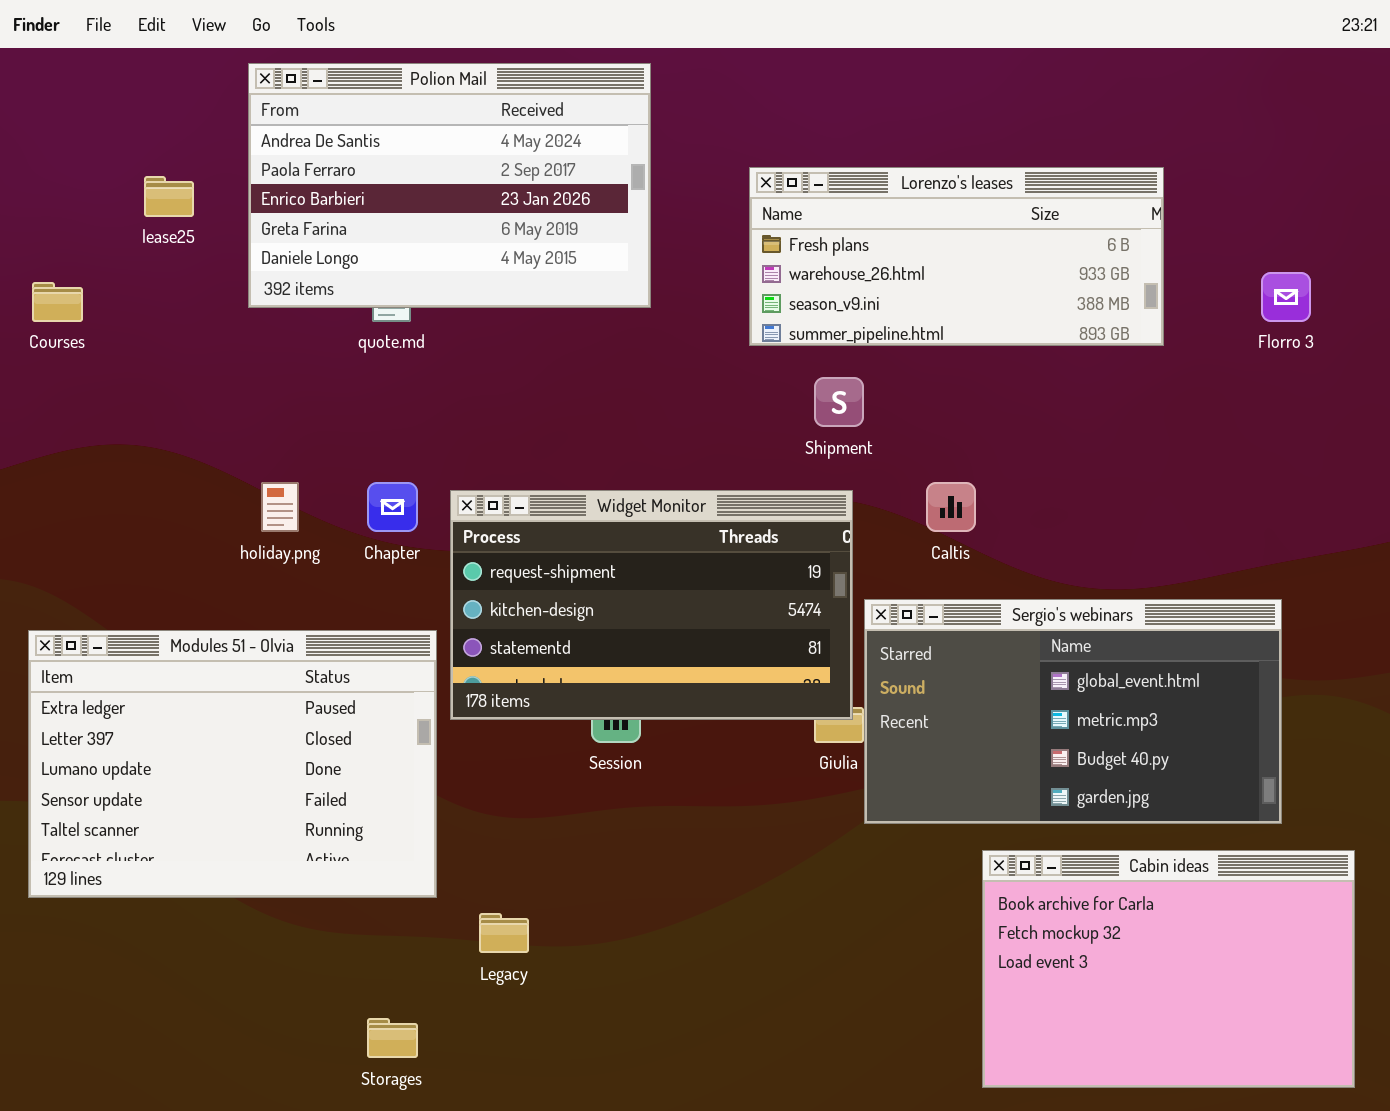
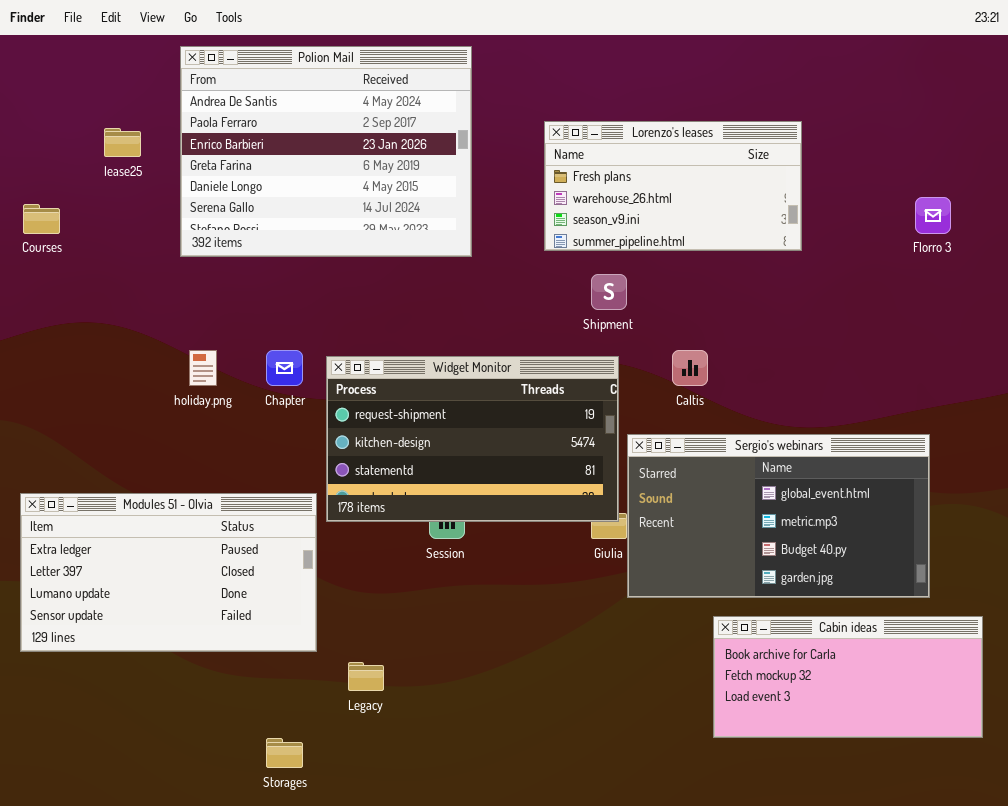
Polion Mail: [248,63,651,308] -> [180,46,472,257], resized
Lorenzo's leases: [749,167,1164,346] -> [544,121,802,251], resized
Modules 51 - Olvia: [28,630,437,898] -> [20,493,317,652], resized
Cabin ideas: [982,850,1355,1088] -> [713,616,983,738], resized

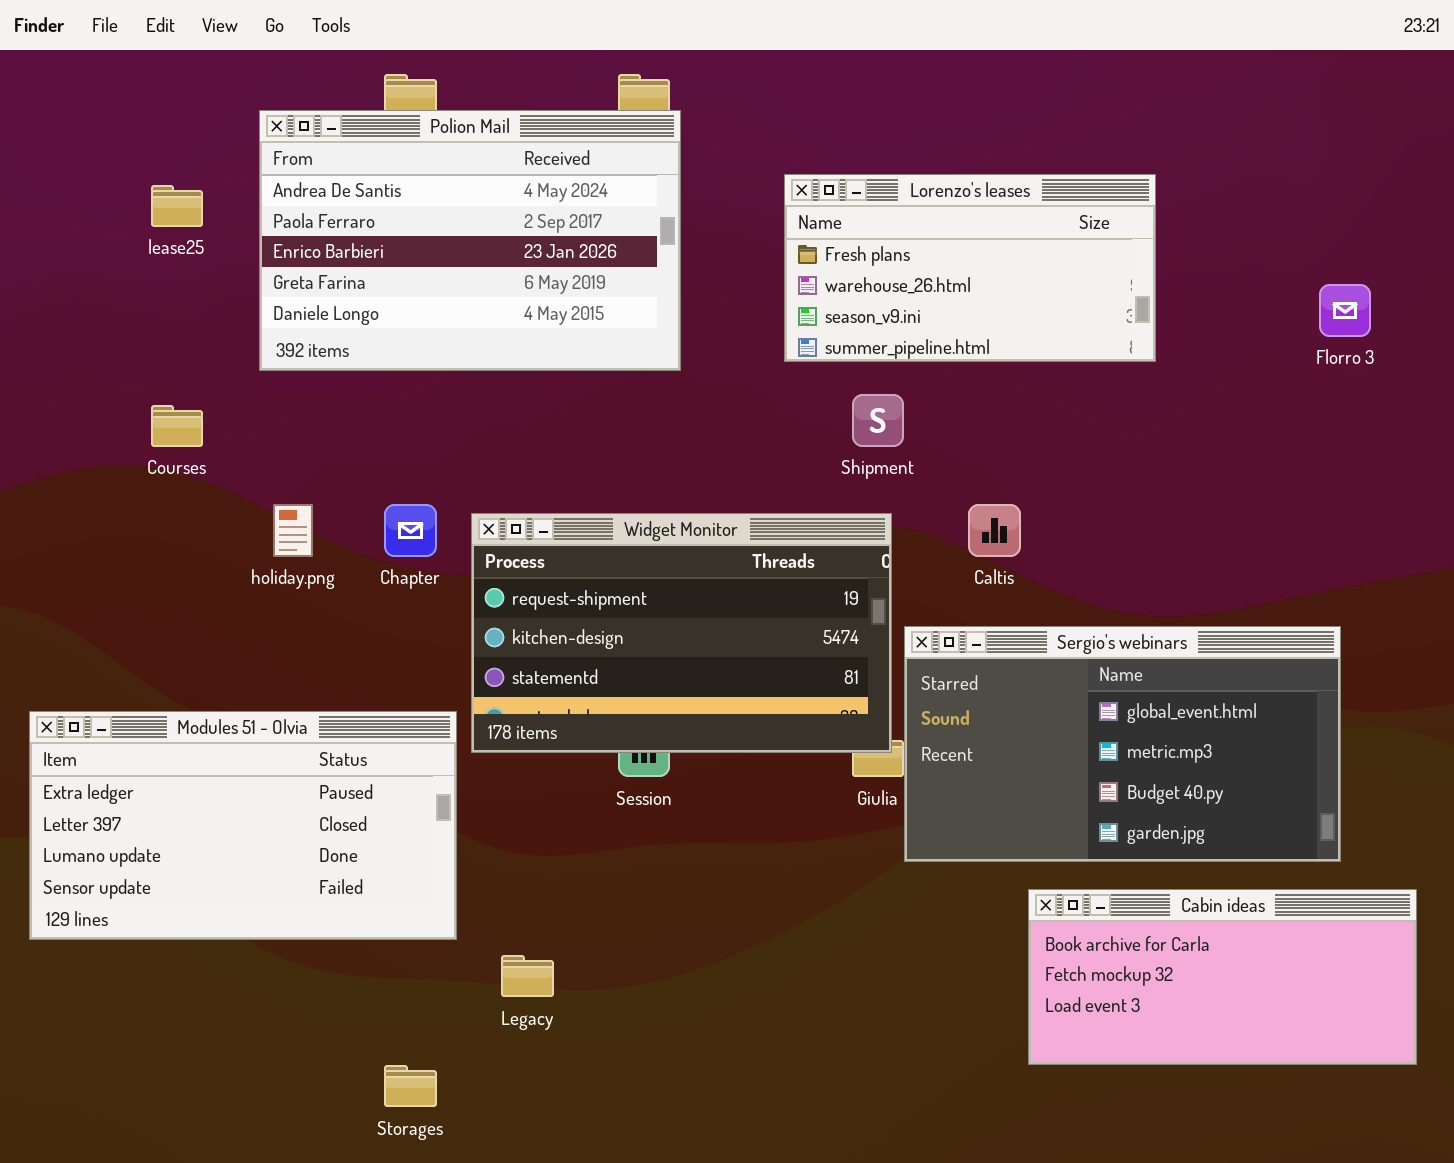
Polion Mail: [180,46,472,257] -> [259,110,681,371], resized
Courses: [23,204,60,234] -> [151,405,203,447], moved

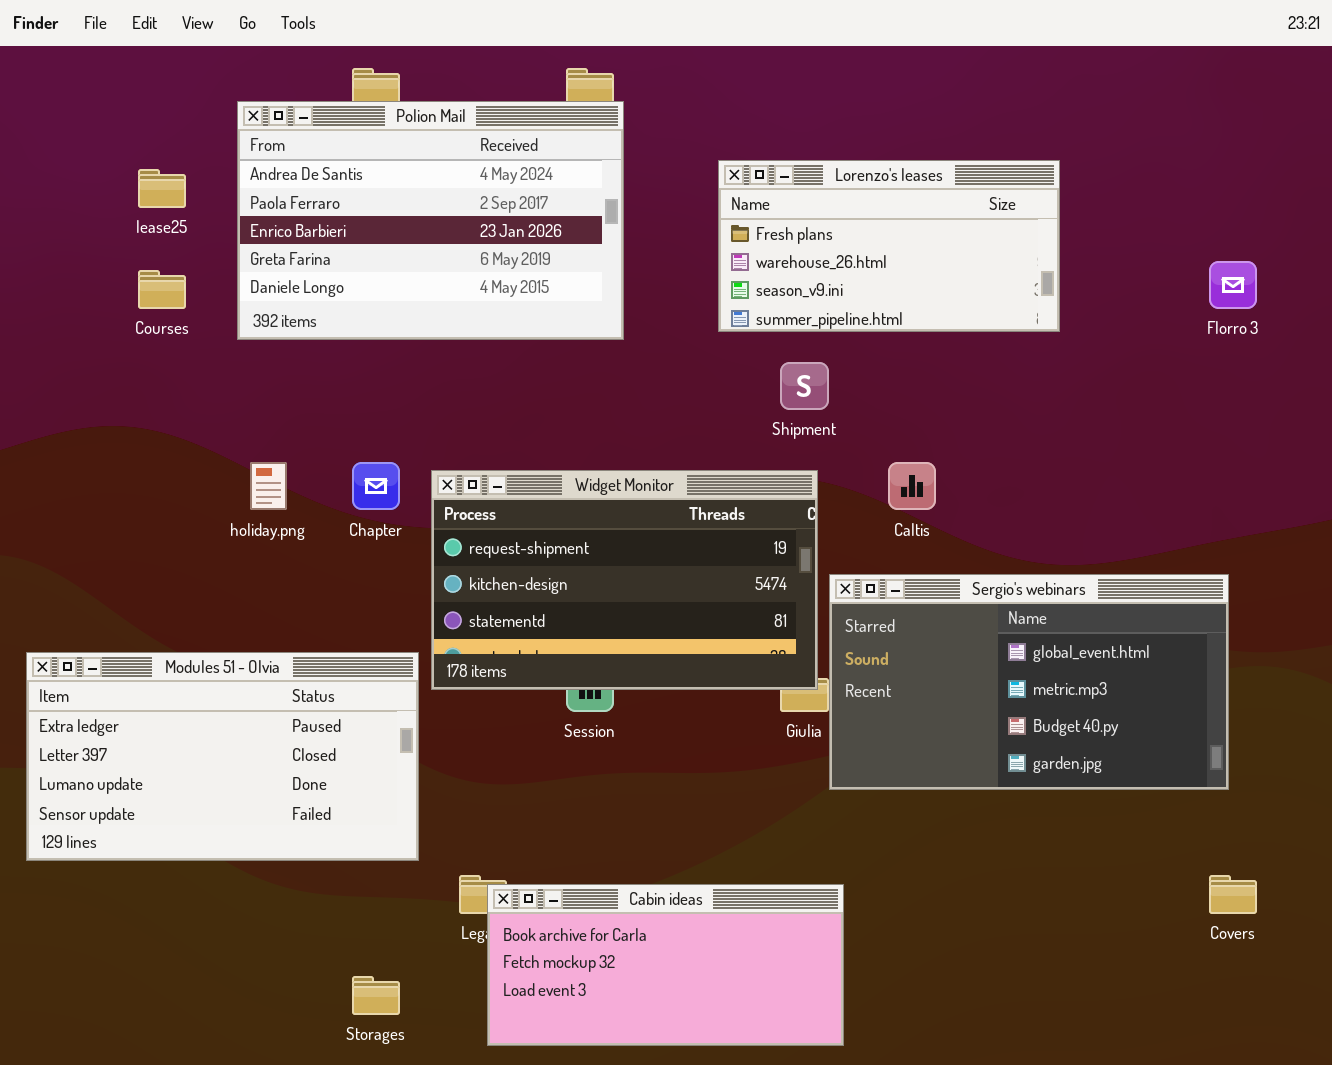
Courses: [151,405,203,447] -> [138,270,186,309], moved
Cabin ideas: [1028,889,1417,1065] -> [487,884,844,1046], moved

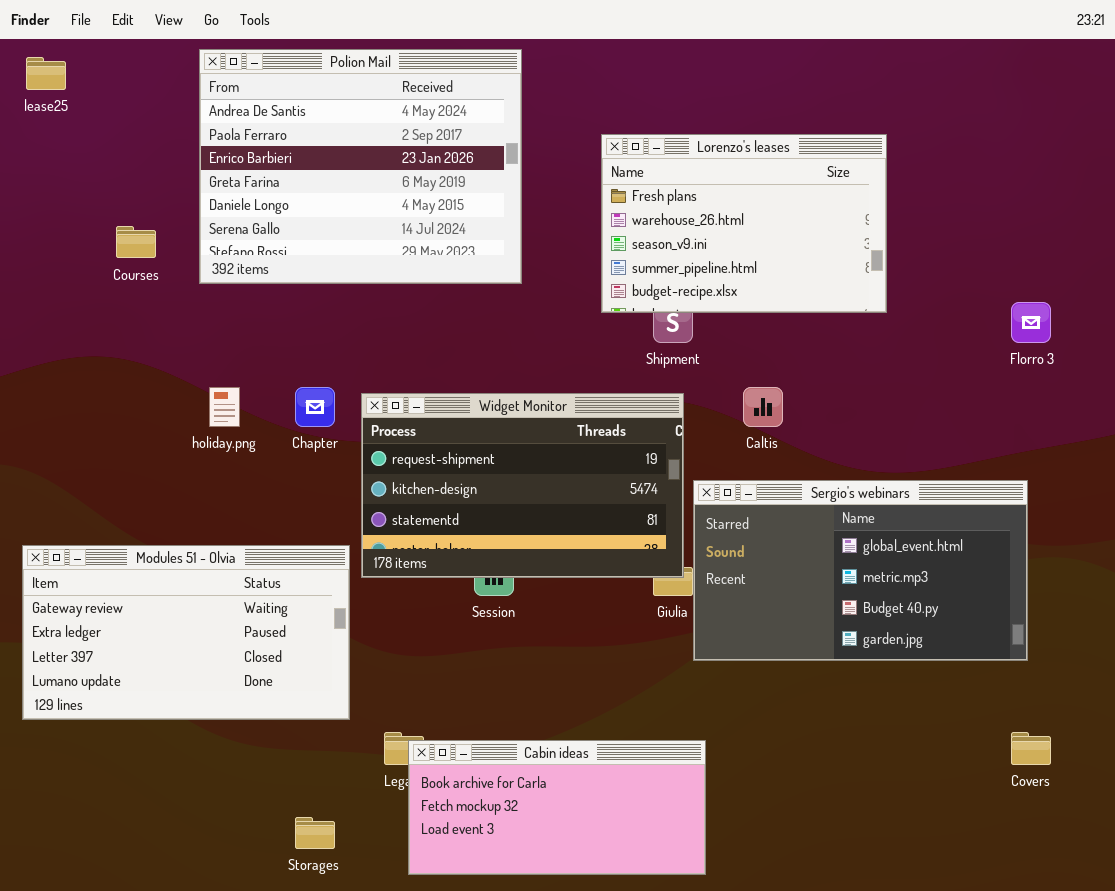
Polion Mail: [237,101,624,340] -> [199,49,522,284], resized
Lorenzo's leases: [718,160,1060,332] -> [601,134,887,313], resized
lease25: [138,169,186,208] -> [26,57,66,90], moved
Florro 3: [1209,261,1257,309] -> [1011,302,1051,343], moved
Modules 51 - Olvia: [26,652,419,861] -> [22,545,350,720], scrolled up 1 row

